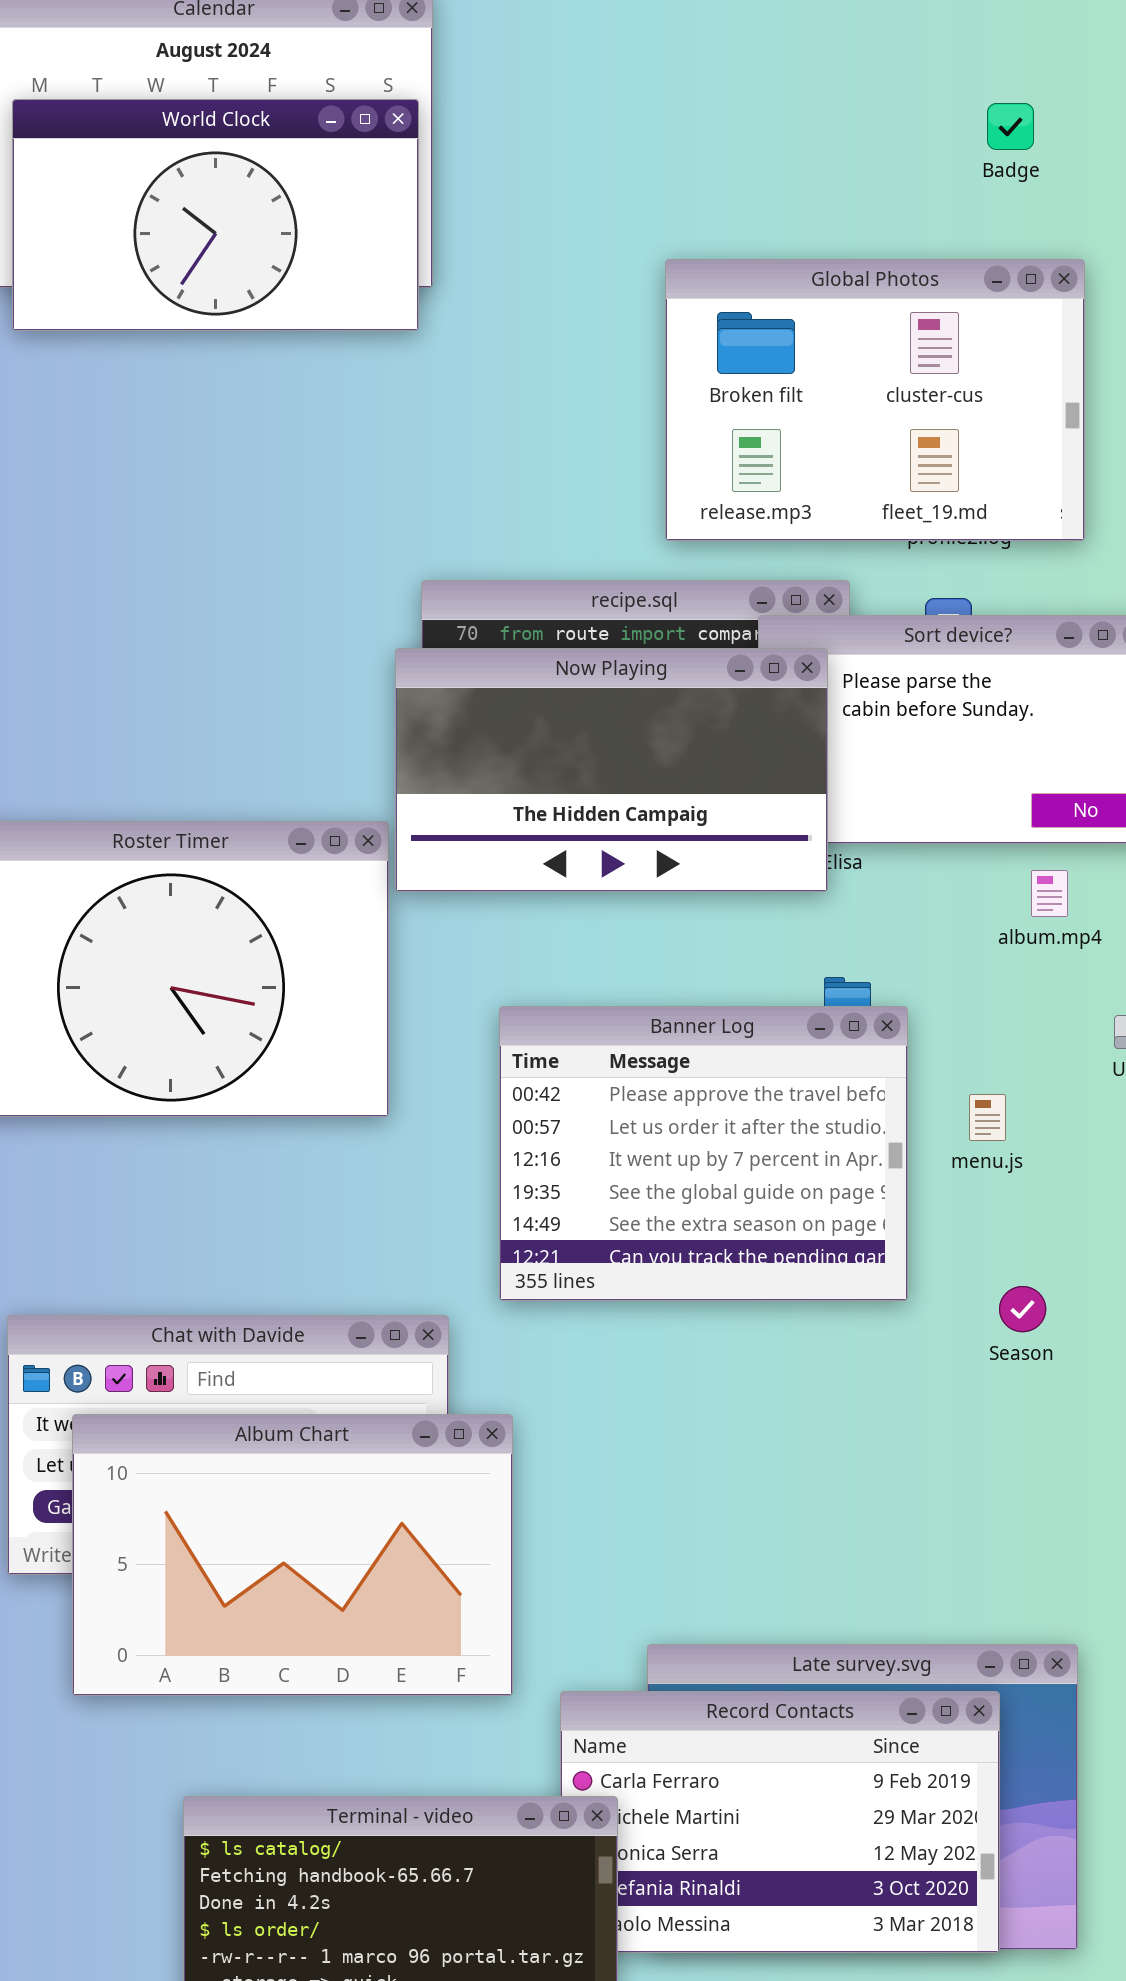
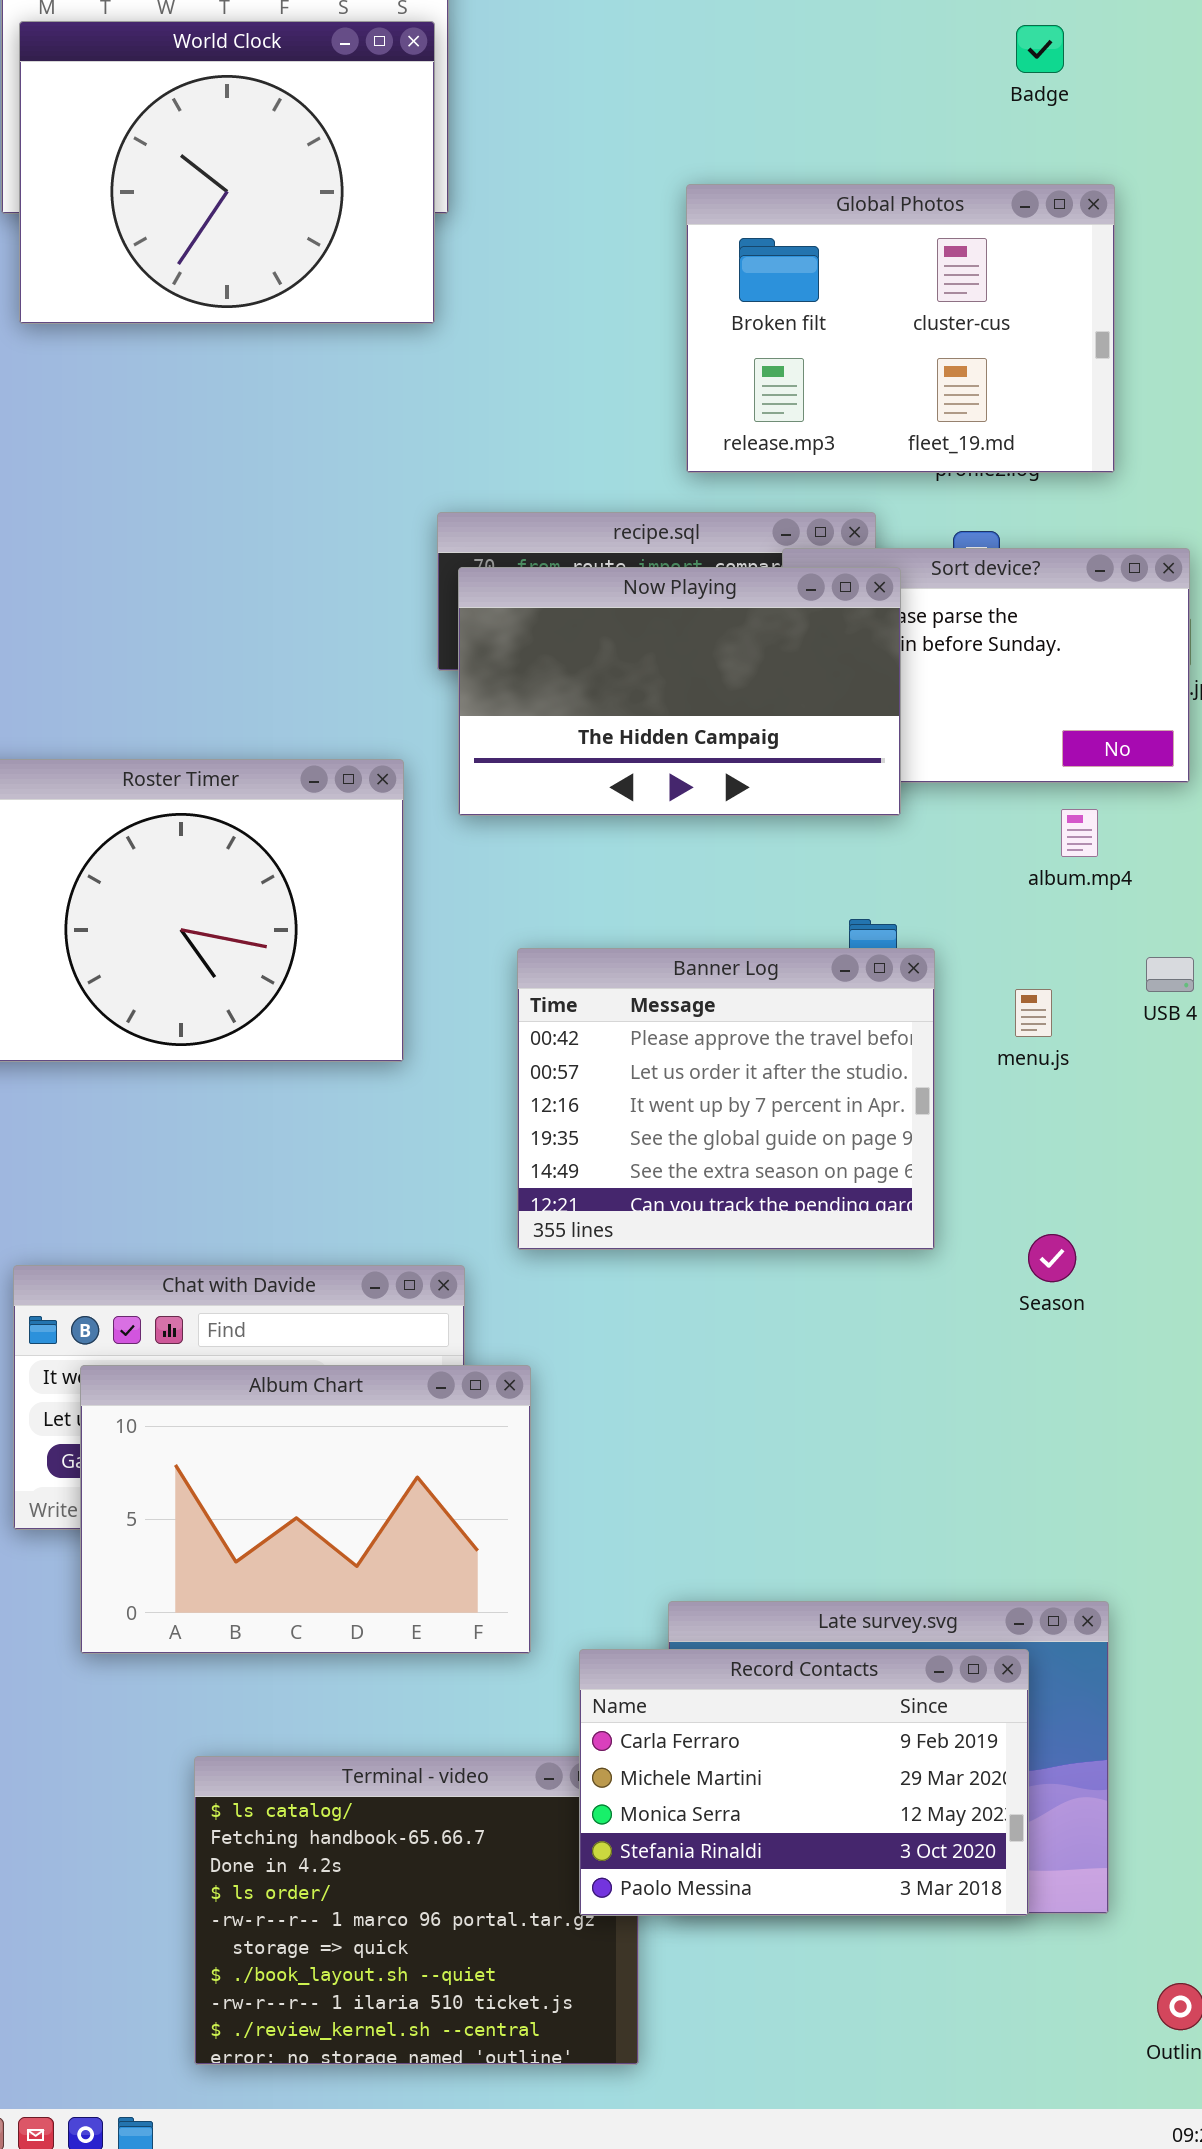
World Clock: [12,99,419,331] -> [19,21,435,324], resized
Now Playing: [395,648,828,892] -> [458,567,901,816], moved
menu.js: [969,1094,1006,1141] -> [1015,989,1052,1037], moved
Record Contacts: [560,1691,1000,1953] -> [579,1649,1029,1916], raised

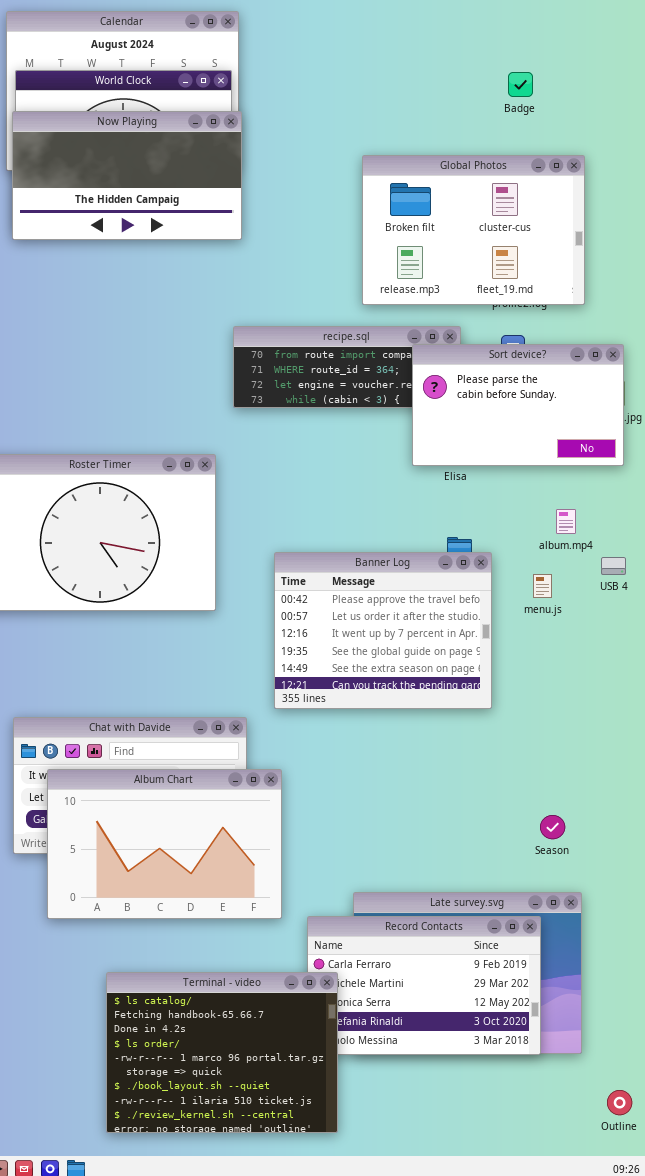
Badge: [1016,25,1064,73] -> [508,72,533,97], moved
Now Playing: [458,567,901,816] -> [12,111,242,240], moved
album.mp4: [1061,809,1098,857] -> [556,509,576,534], moved
Season: [1028,1234,1076,1282] -> [540,815,565,839], moved
Terminal - video: [194,1756,639,2065] -> [106,972,338,1133], raised

